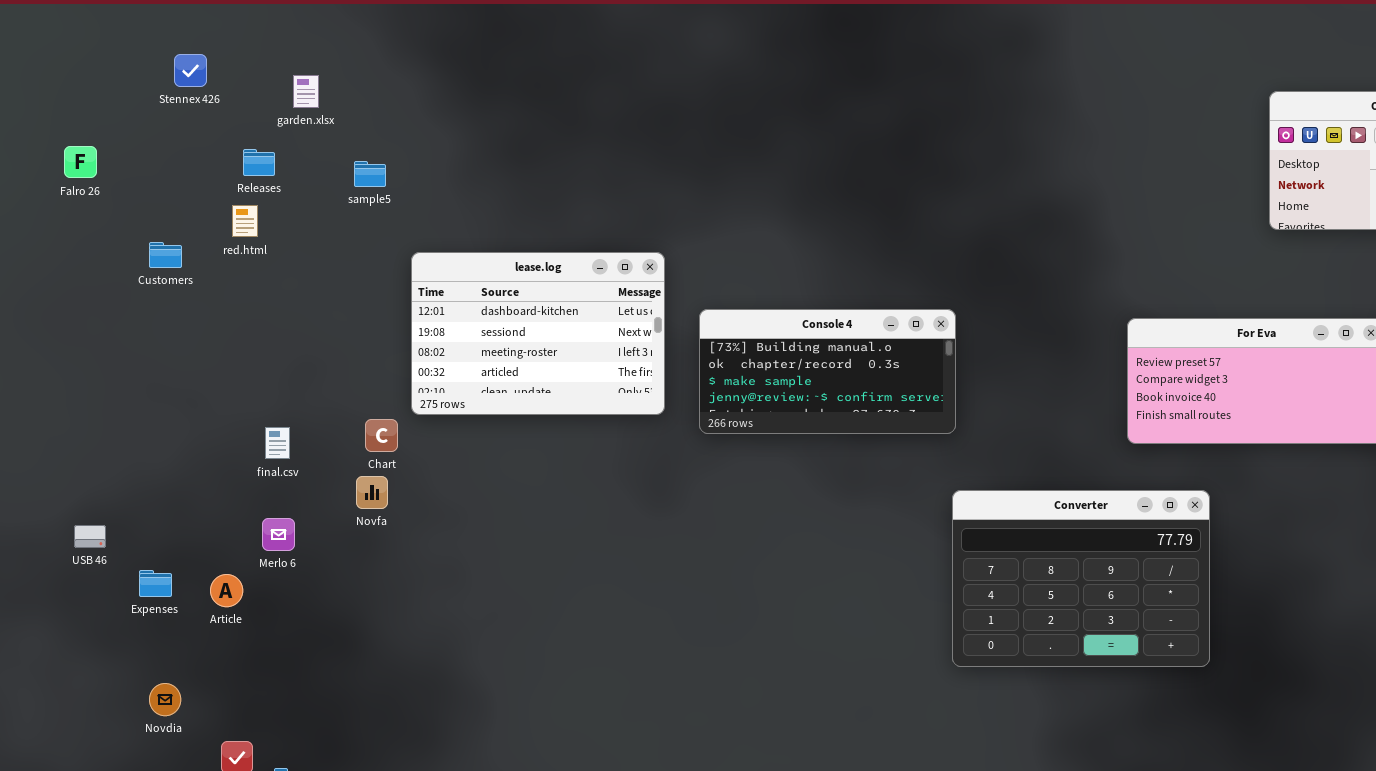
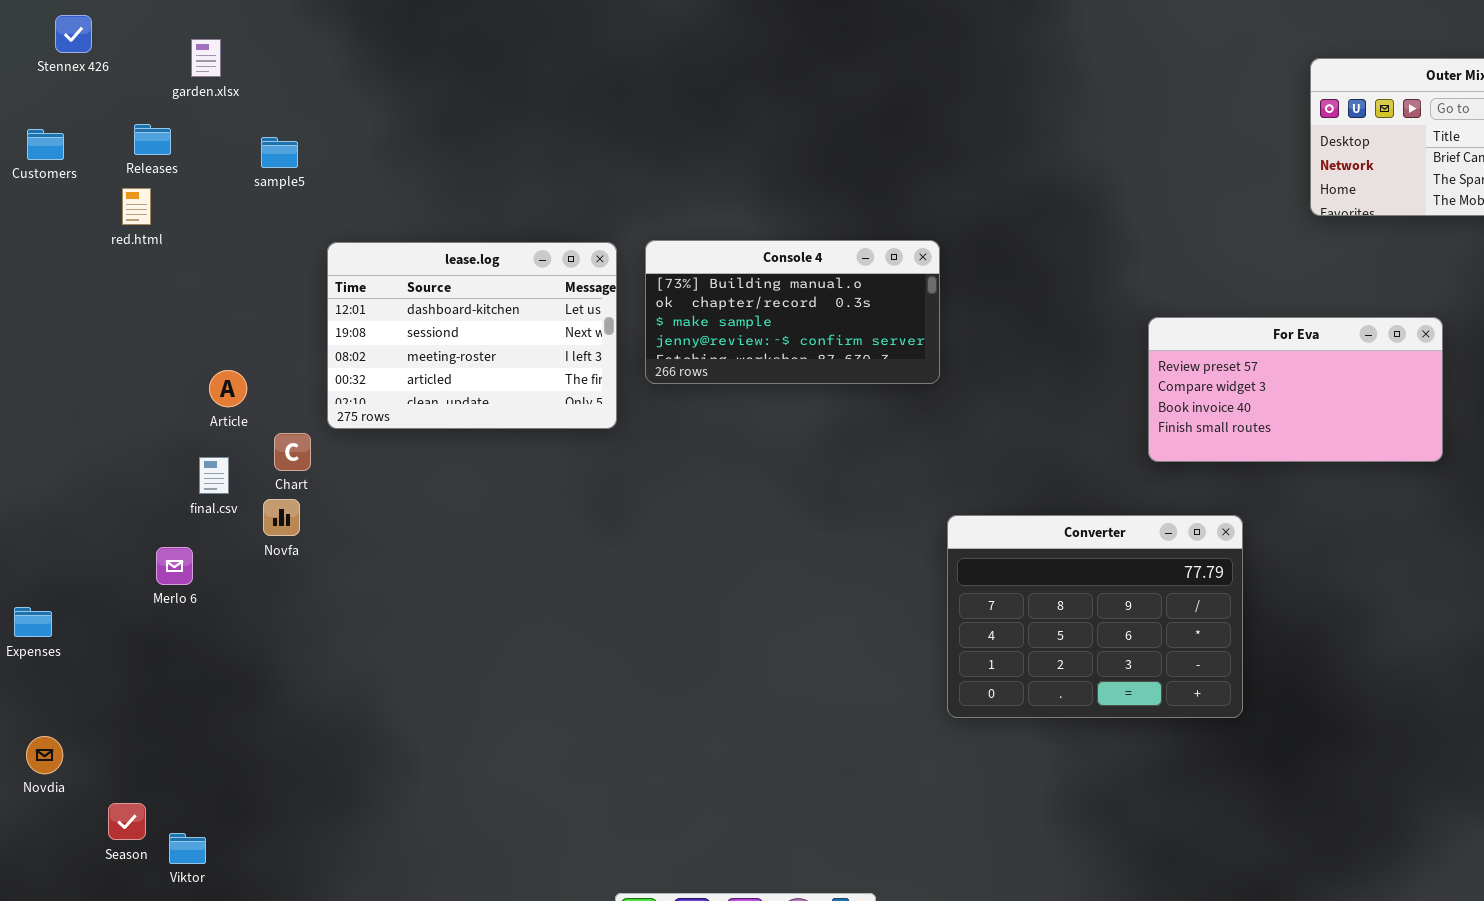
Customers: [149,242,182,268] -> [27,129,64,160], moved
Console 4: [699,309,956,434] -> [645,240,940,384], moved
final.csv: [265,427,290,459] -> [199,457,229,494], moved
Article: [210,574,243,607] -> [209,370,247,407], moved

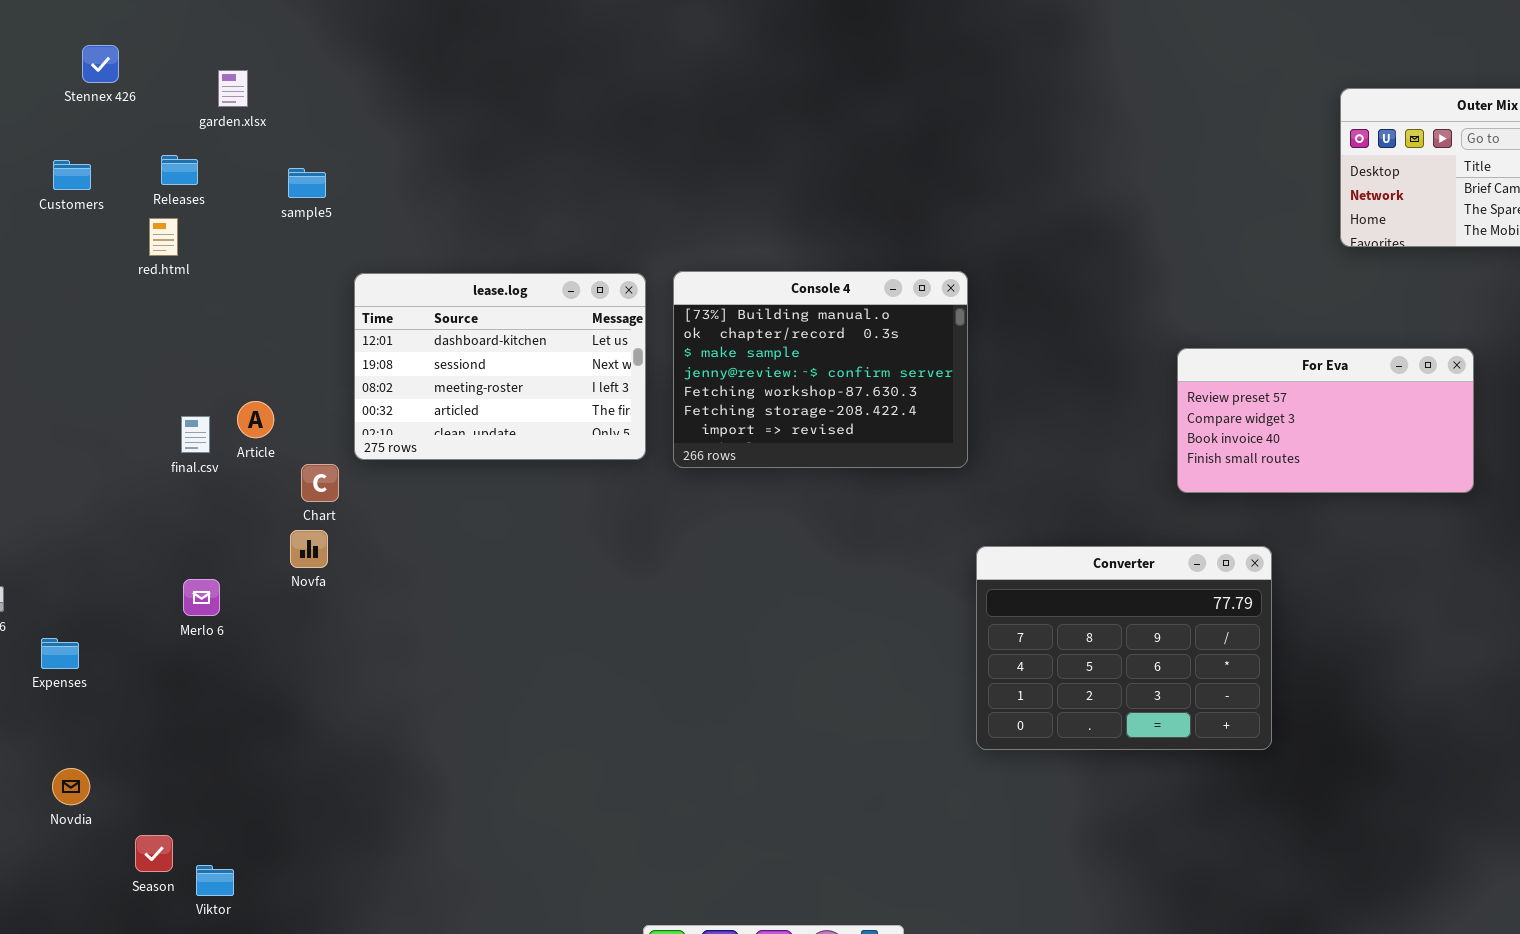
Console 4: [645,240,940,384] -> [673,271,968,468], resized
final.csv: [199,457,229,494] -> [181,416,210,453], moved

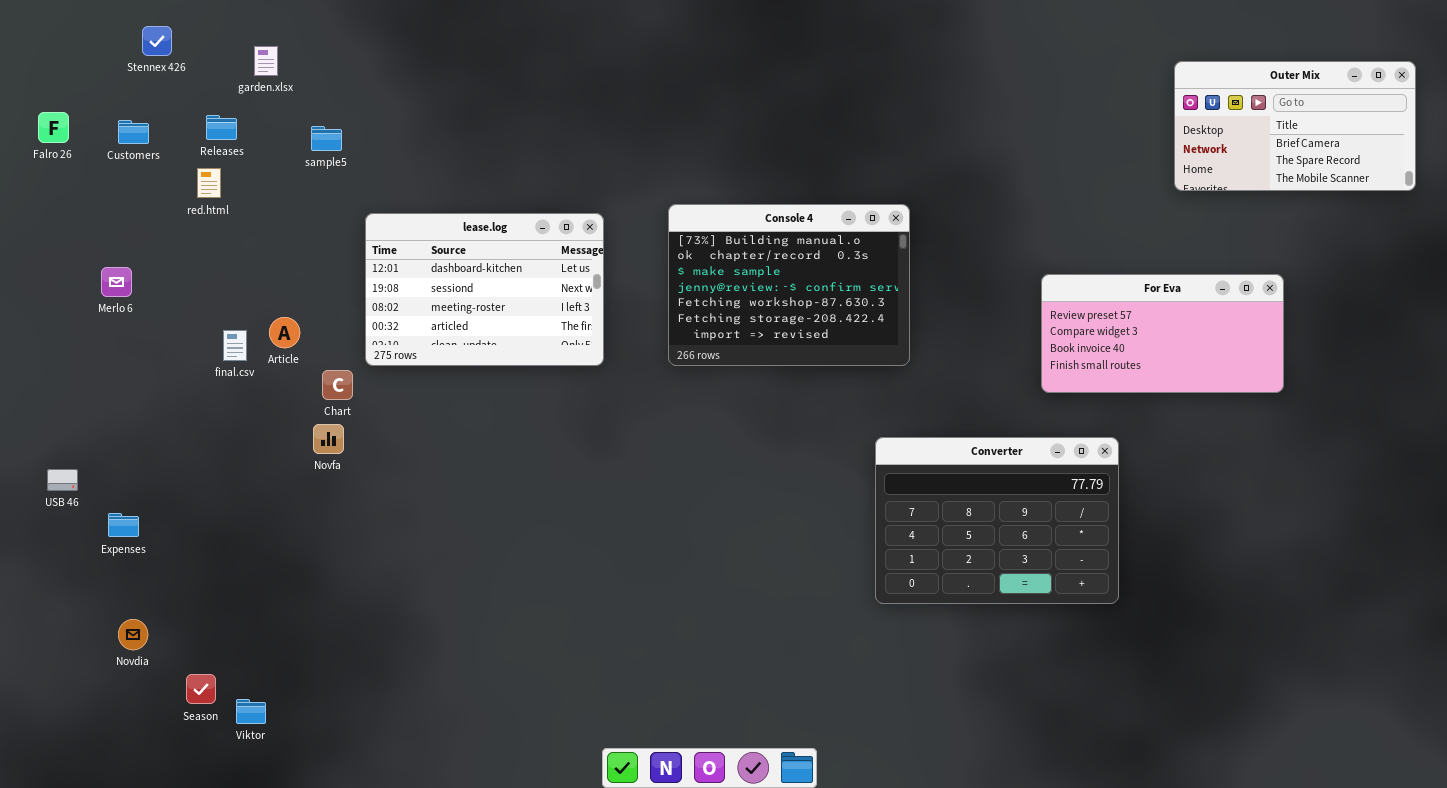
Console 4: [673,271,968,468] -> [668,204,910,366], moved
Merlo 6: [183,579,220,616] -> [101,267,132,297], moved

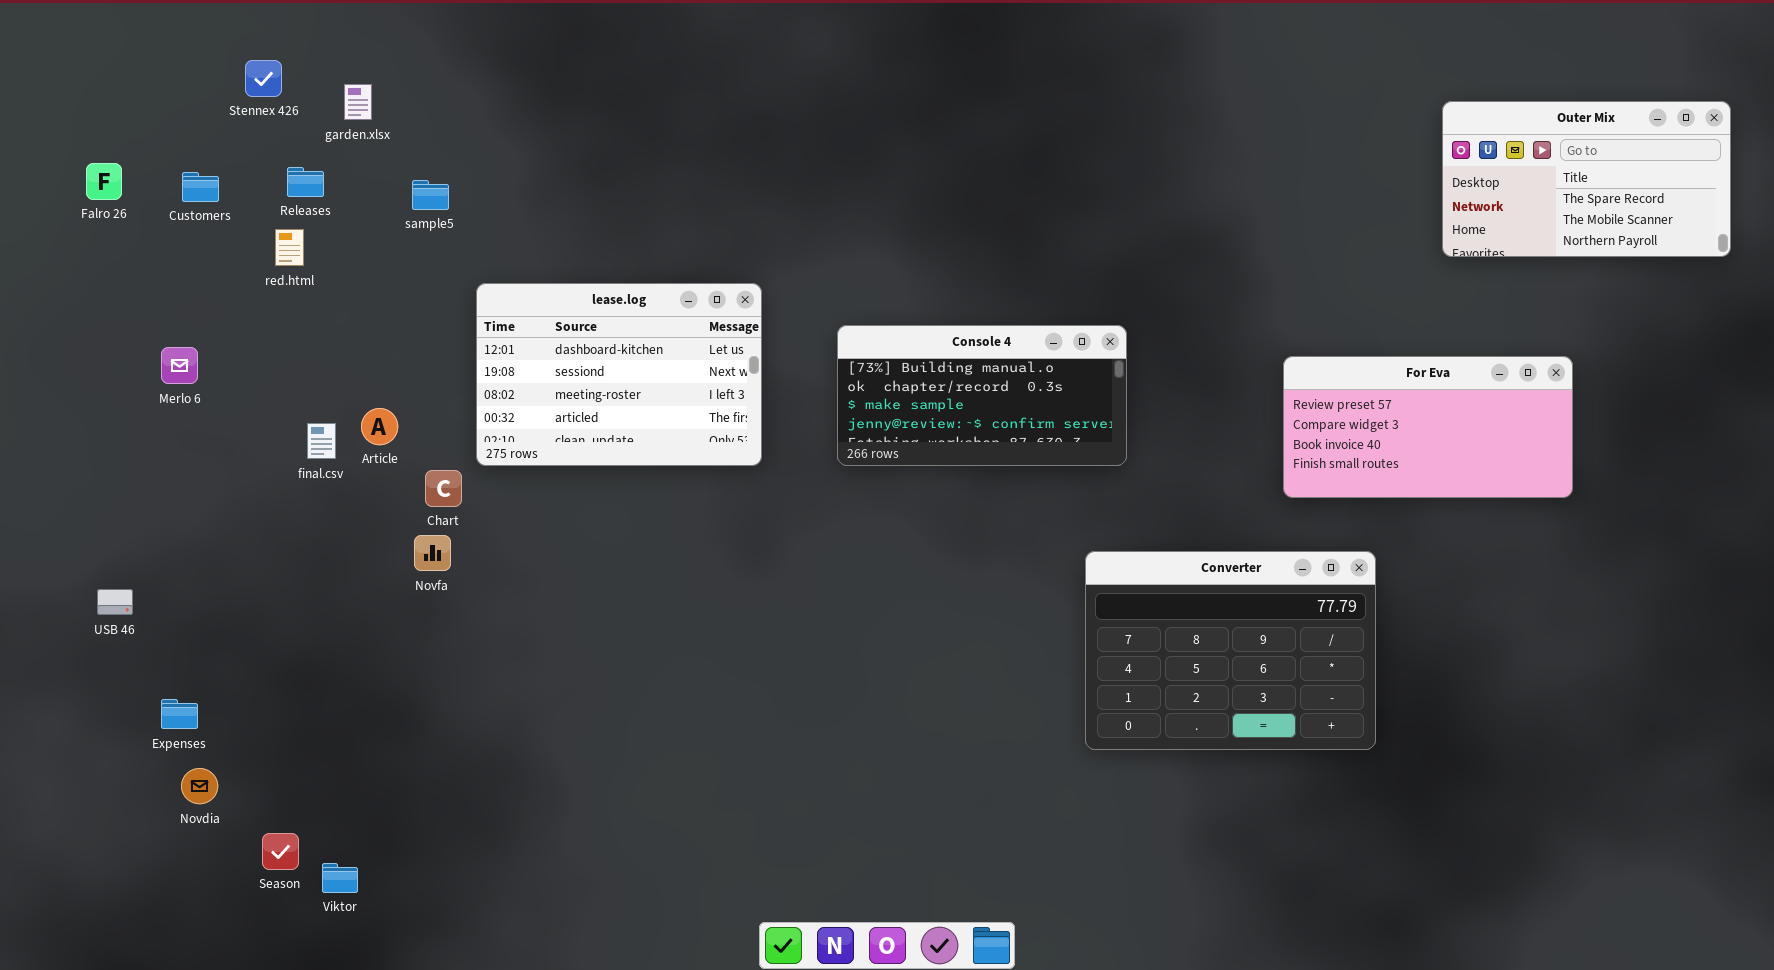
Stennex 426: [142,26,172,56] -> [245,60,282,97], moved
Outer Mix: [1174,61,1416,191] -> [1442,101,1731,257], scrolled down 1 row
Console 4: [668,204,910,366] -> [837,325,1127,466], resized
Expenses: [108,513,139,537] -> [161,699,198,729], moved

